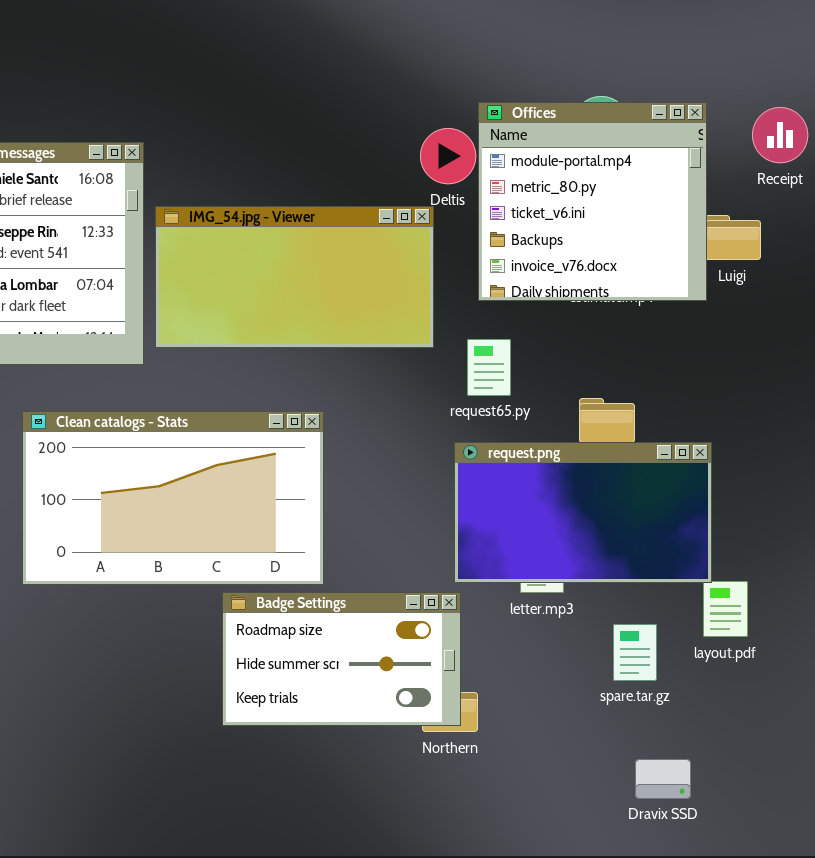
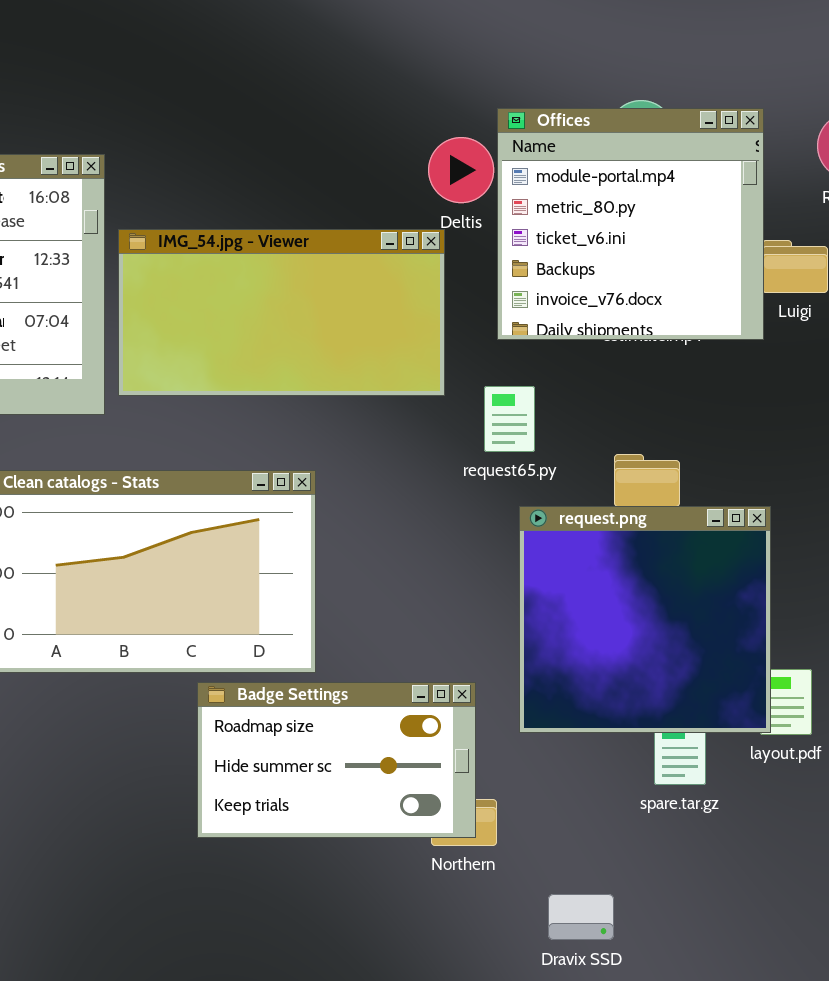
request.png: [454,442,712,583] -> [519,506,771,733], resized
Dravix SSD: [635,759,691,799] -> [548,894,614,940], moved

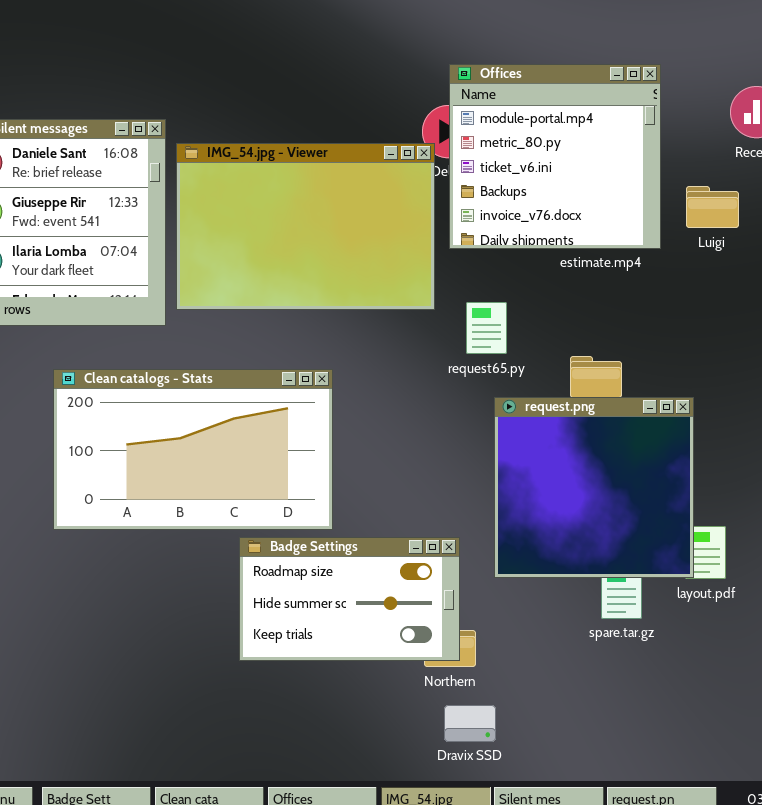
Offices: [497,108,764,340] -> [449,64,661,249], moved
IMG_54.jpg - Viewer: [118,229,445,396] -> [176,143,435,310], resized
Dravix SSD: [548,894,614,940] -> [444,705,496,742], moved

